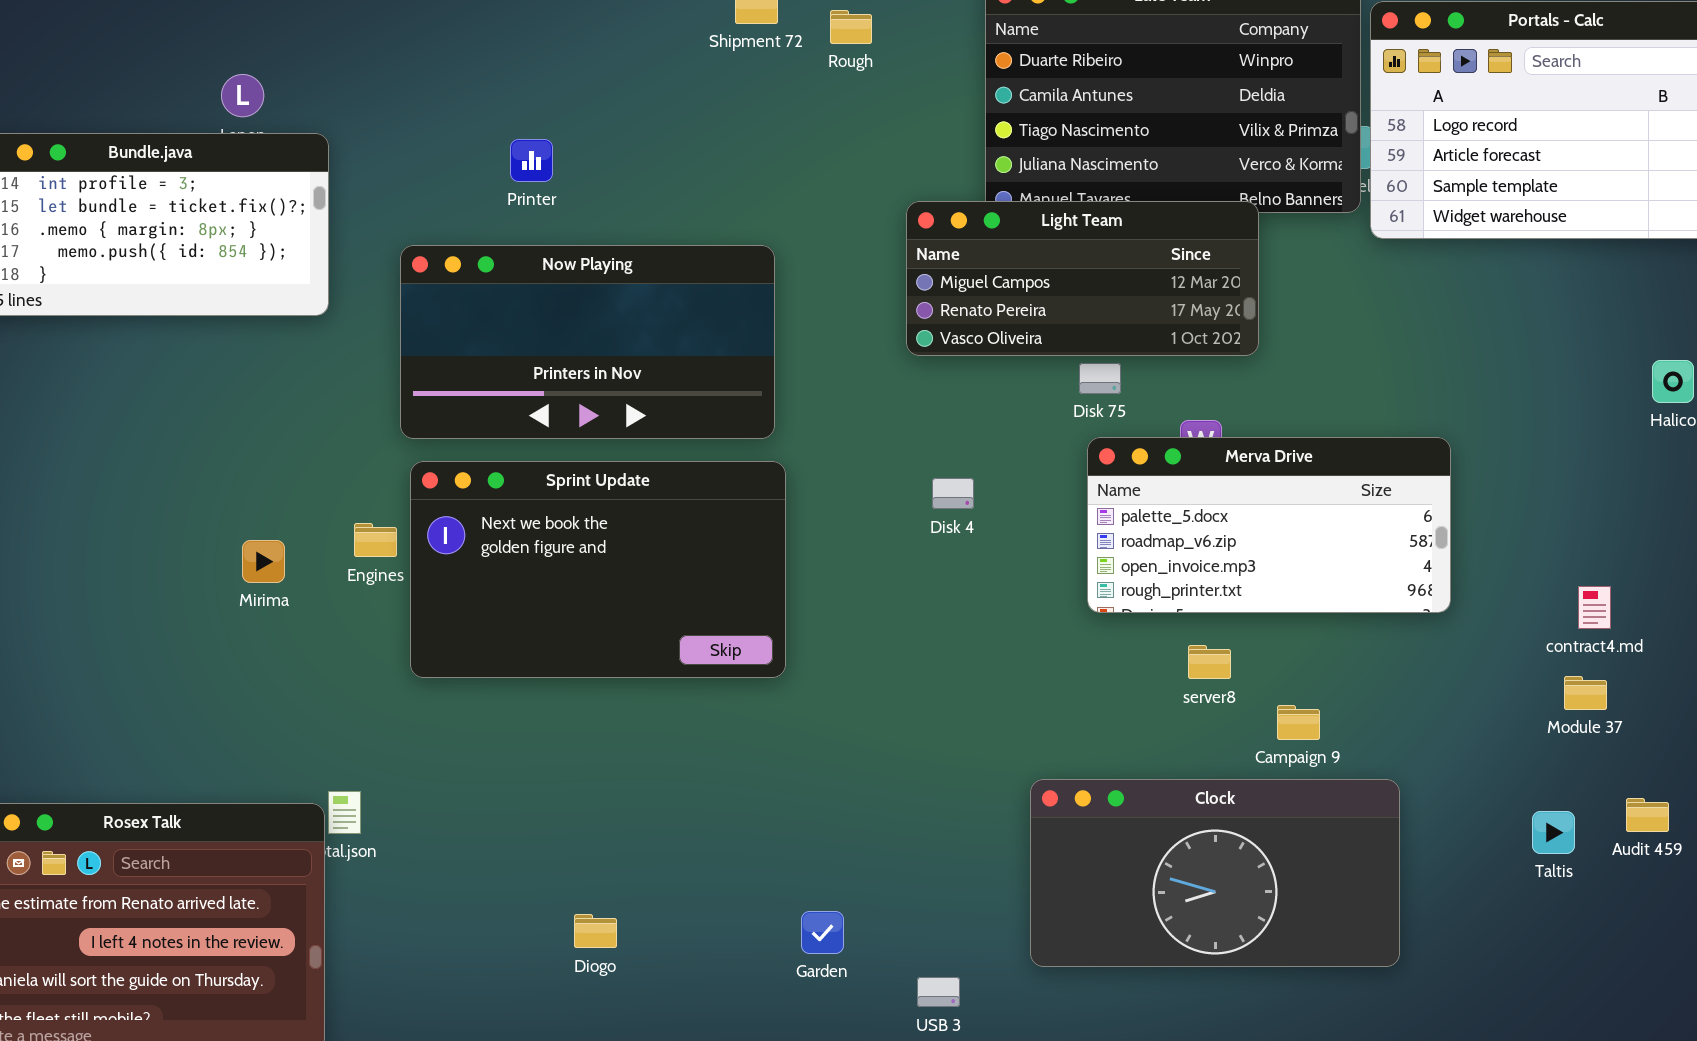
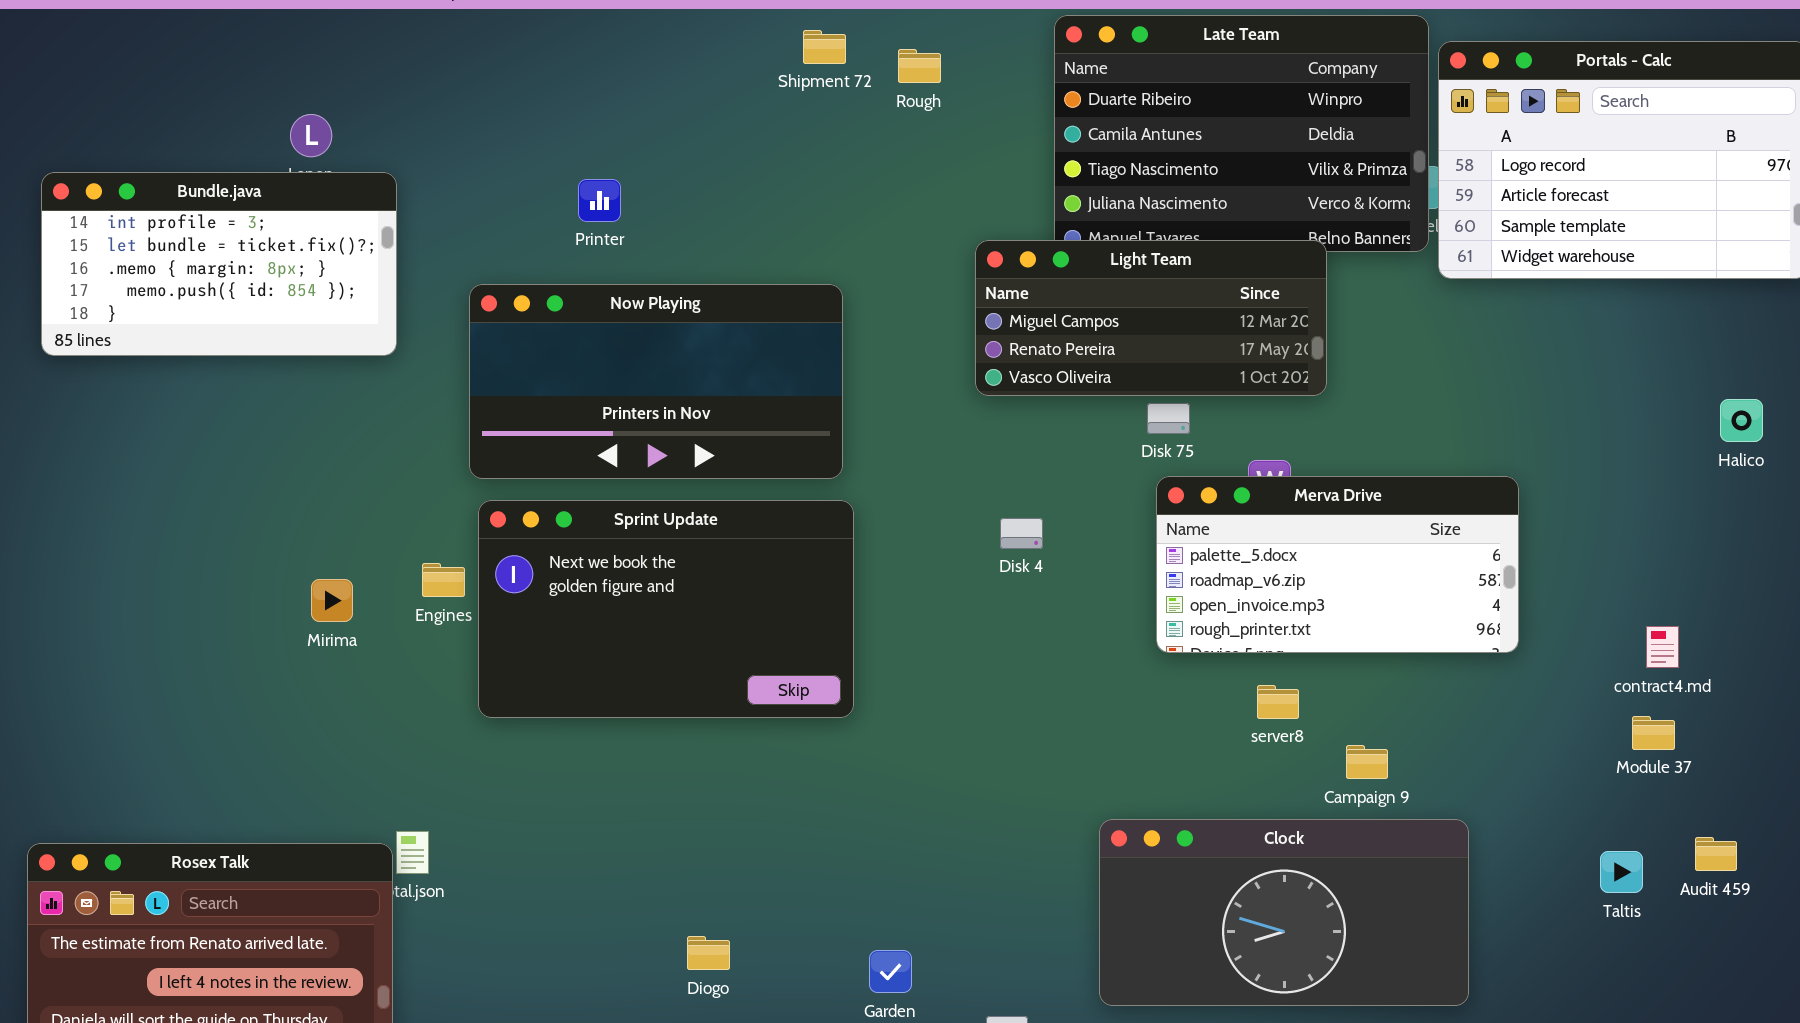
Diogo: [574,914,617,948] -> [687,936,730,970], moved

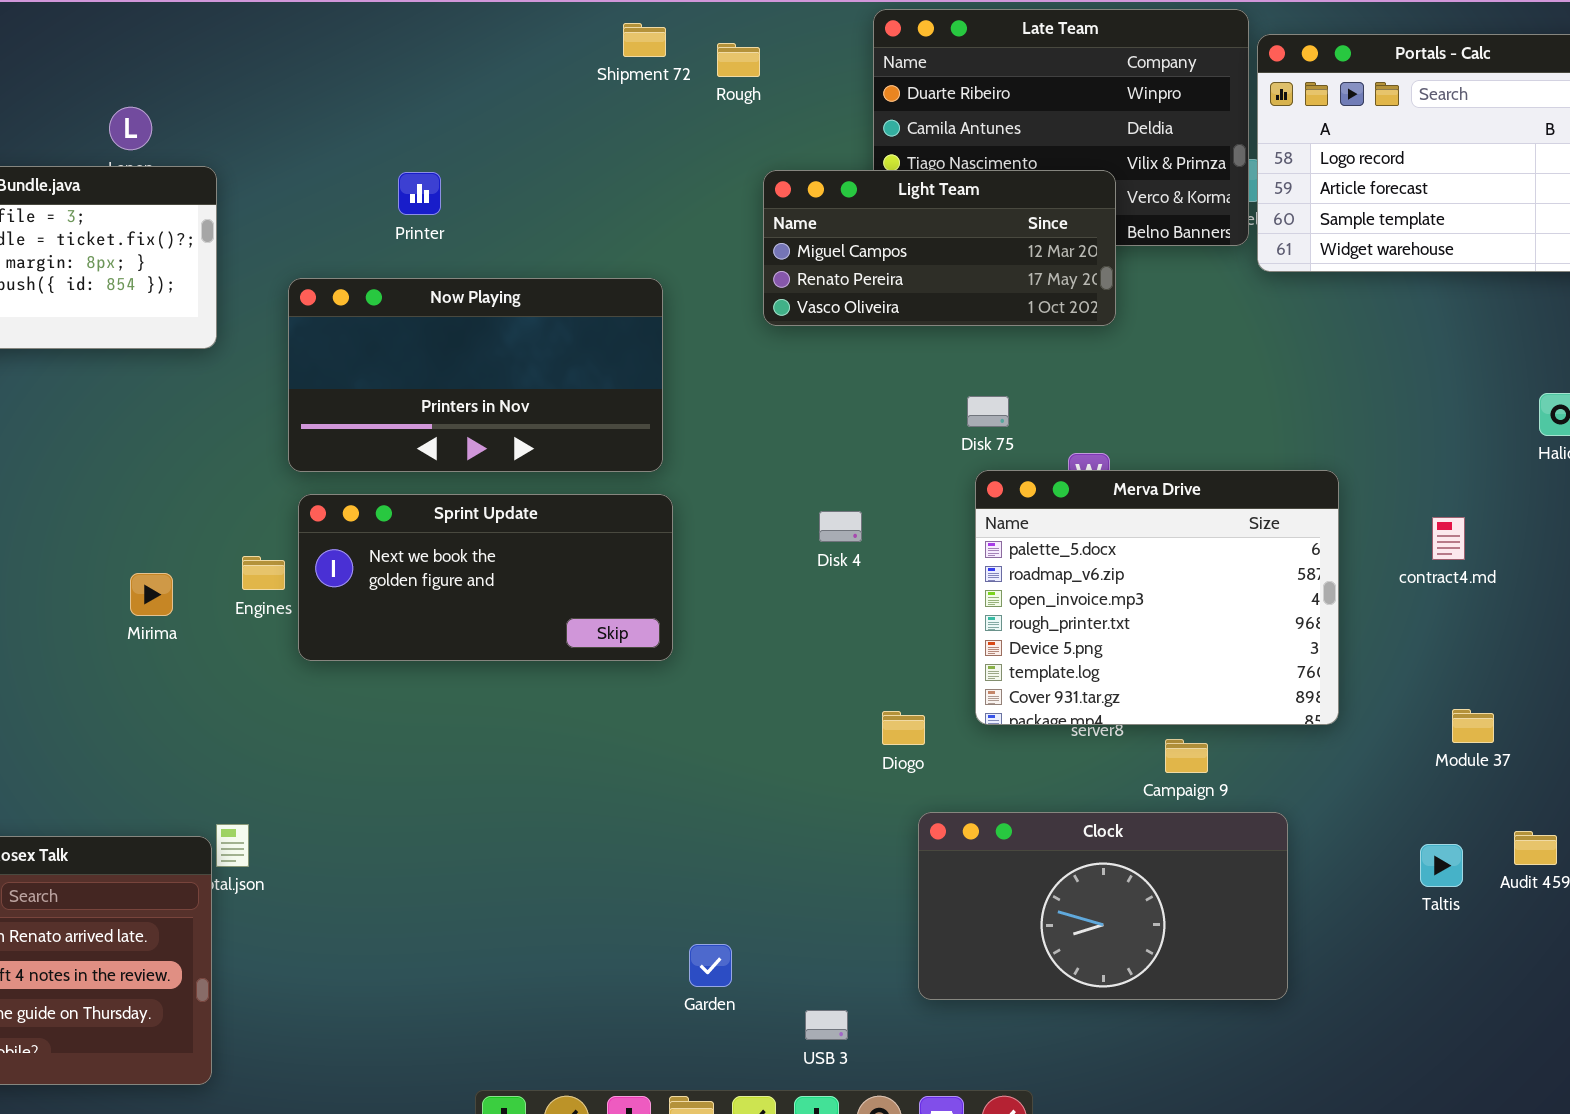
Light Team: [975,240,1327,396] -> [763,170,1116,326], moved
Merva Drive: [1156,476,1519,653] -> [975,470,1339,725], resized
Sprint Update: [478,500,854,718] -> [298,494,673,661], resized
contract4.md: [1646,626,1679,668] -> [1432,517,1465,560], moved
Diogo: [687,936,730,970] -> [882,711,925,745], moved

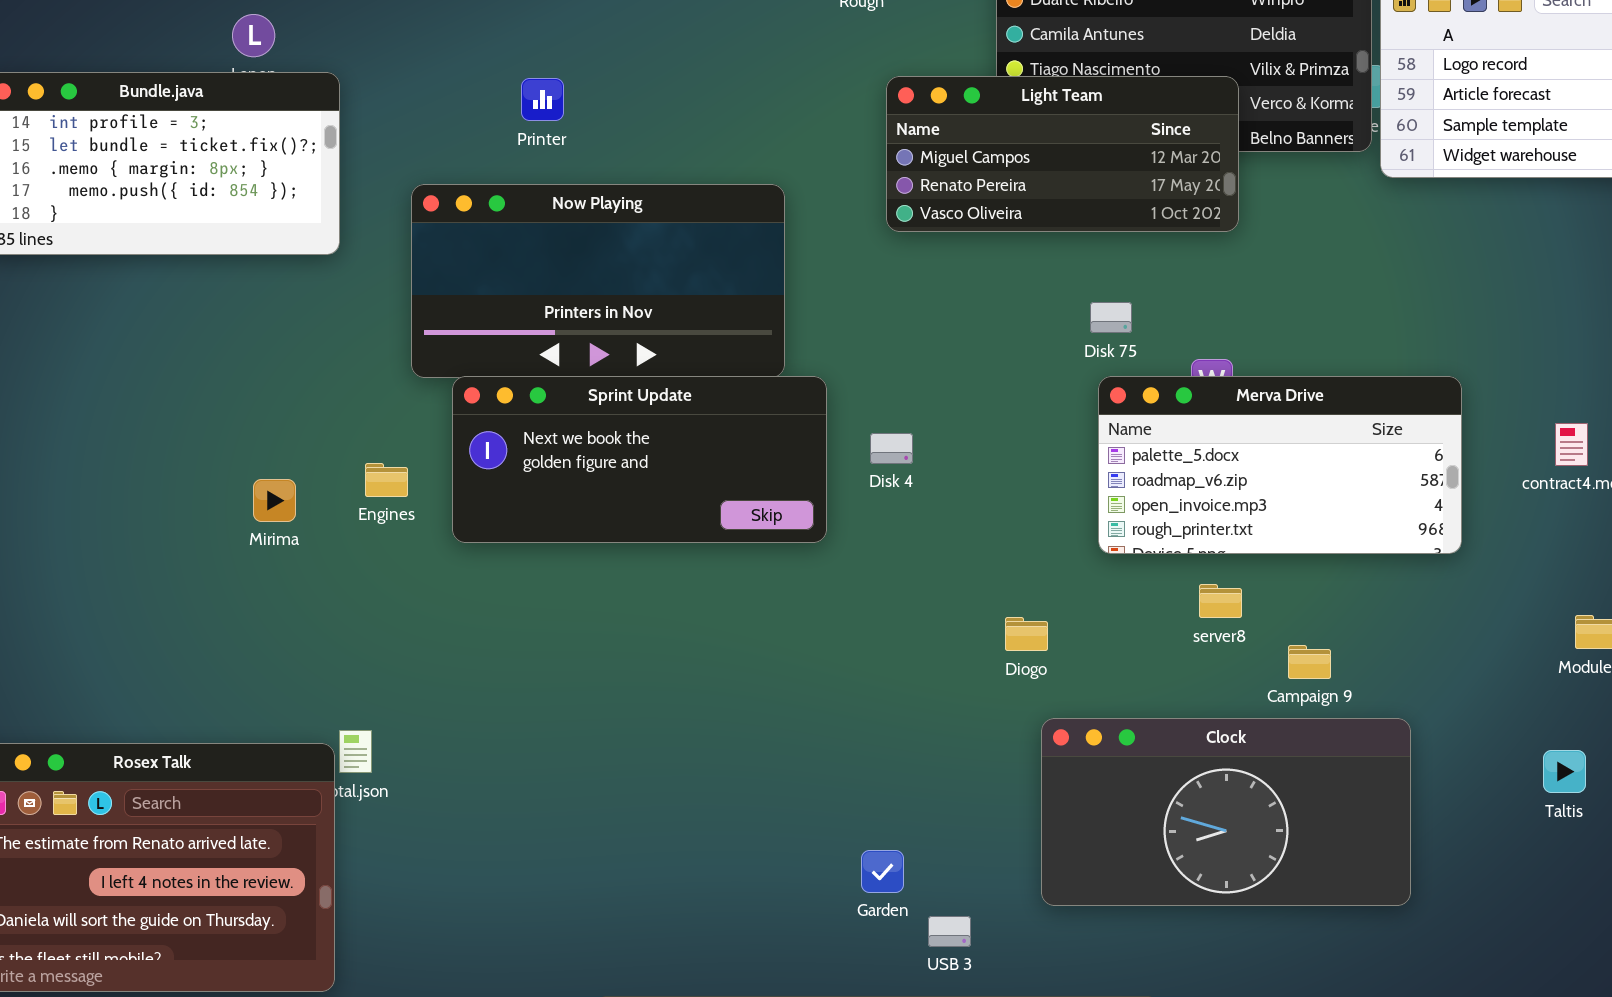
Merva Drive: [975,470,1339,725] -> [1098,376,1462,554], resized
Sprint Update: [298,494,673,661] -> [452,376,827,543], moved
Disk 4: [819,511,862,542] -> [870,433,913,464], moved
Garden: [689,944,732,987] -> [861,850,904,893], moved

